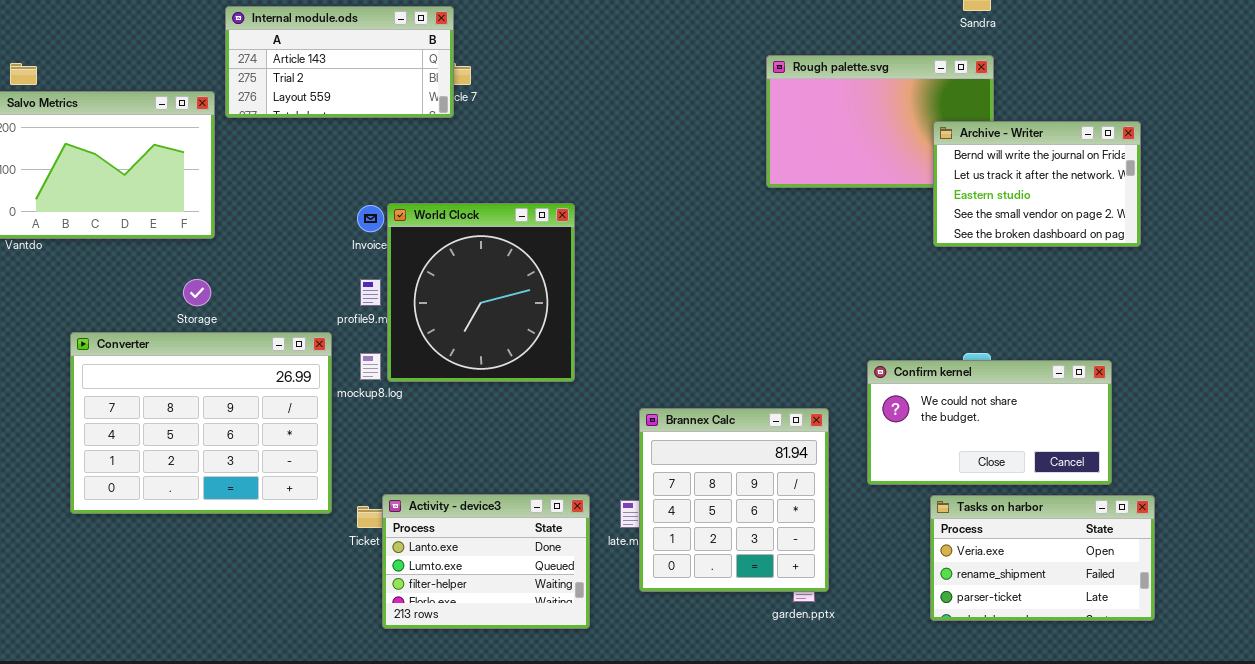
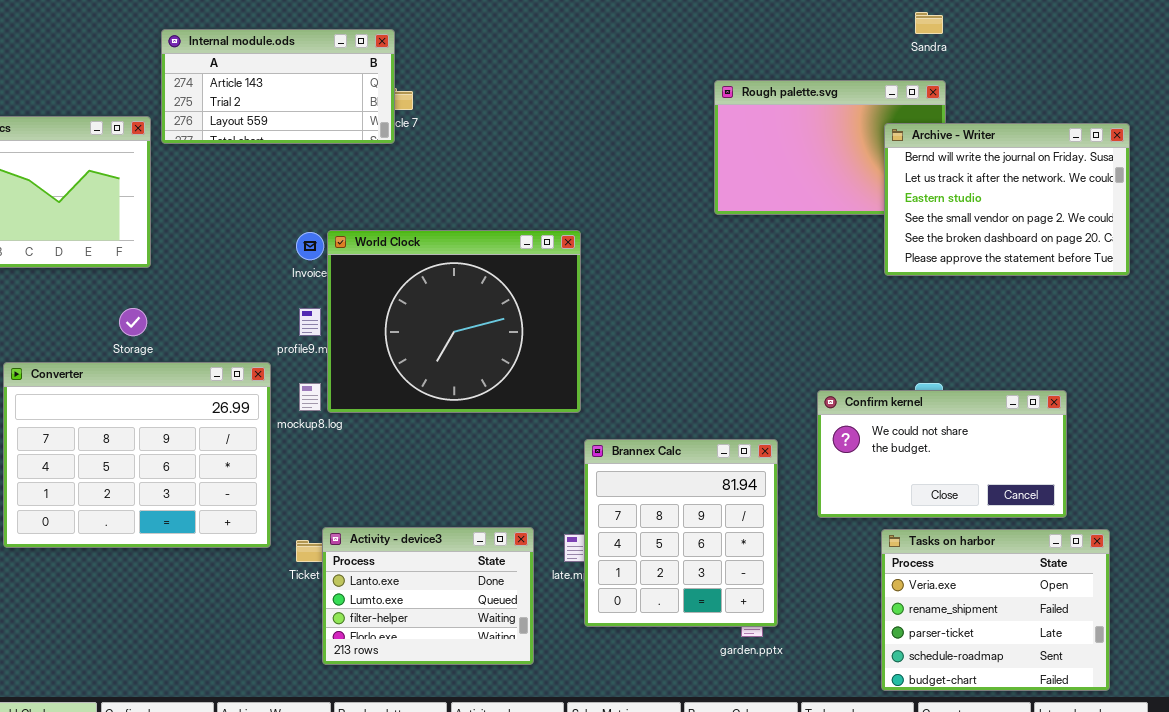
Archive - Writer: [933,121,1141,247] -> [884,123,1130,276], resized
World Clock: [387,203,575,382] -> [327,230,581,413], resized
Tasks on harbor: [930,495,1155,621] -> [881,529,1110,691], resized

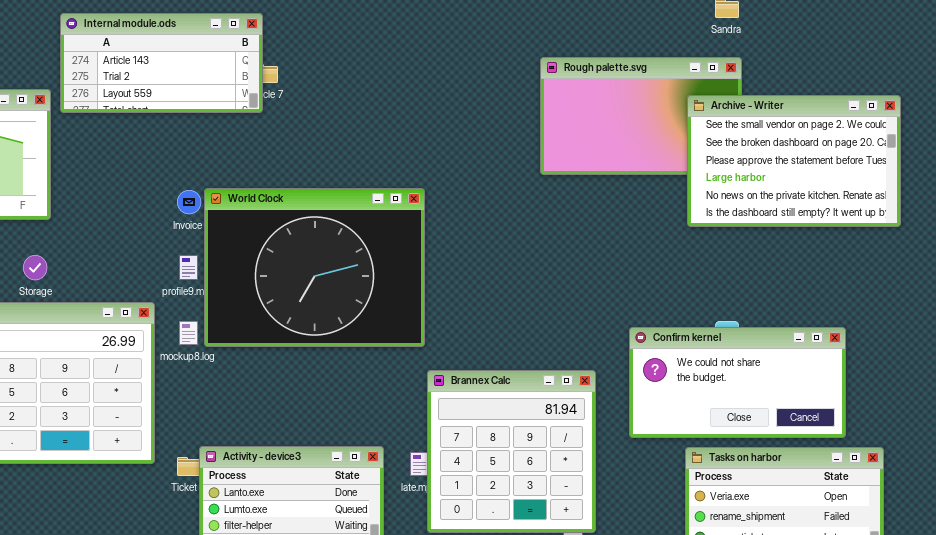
Archive - Writer: [884,123,1130,276] -> [687,95,901,227], scrolled down 3 rows

